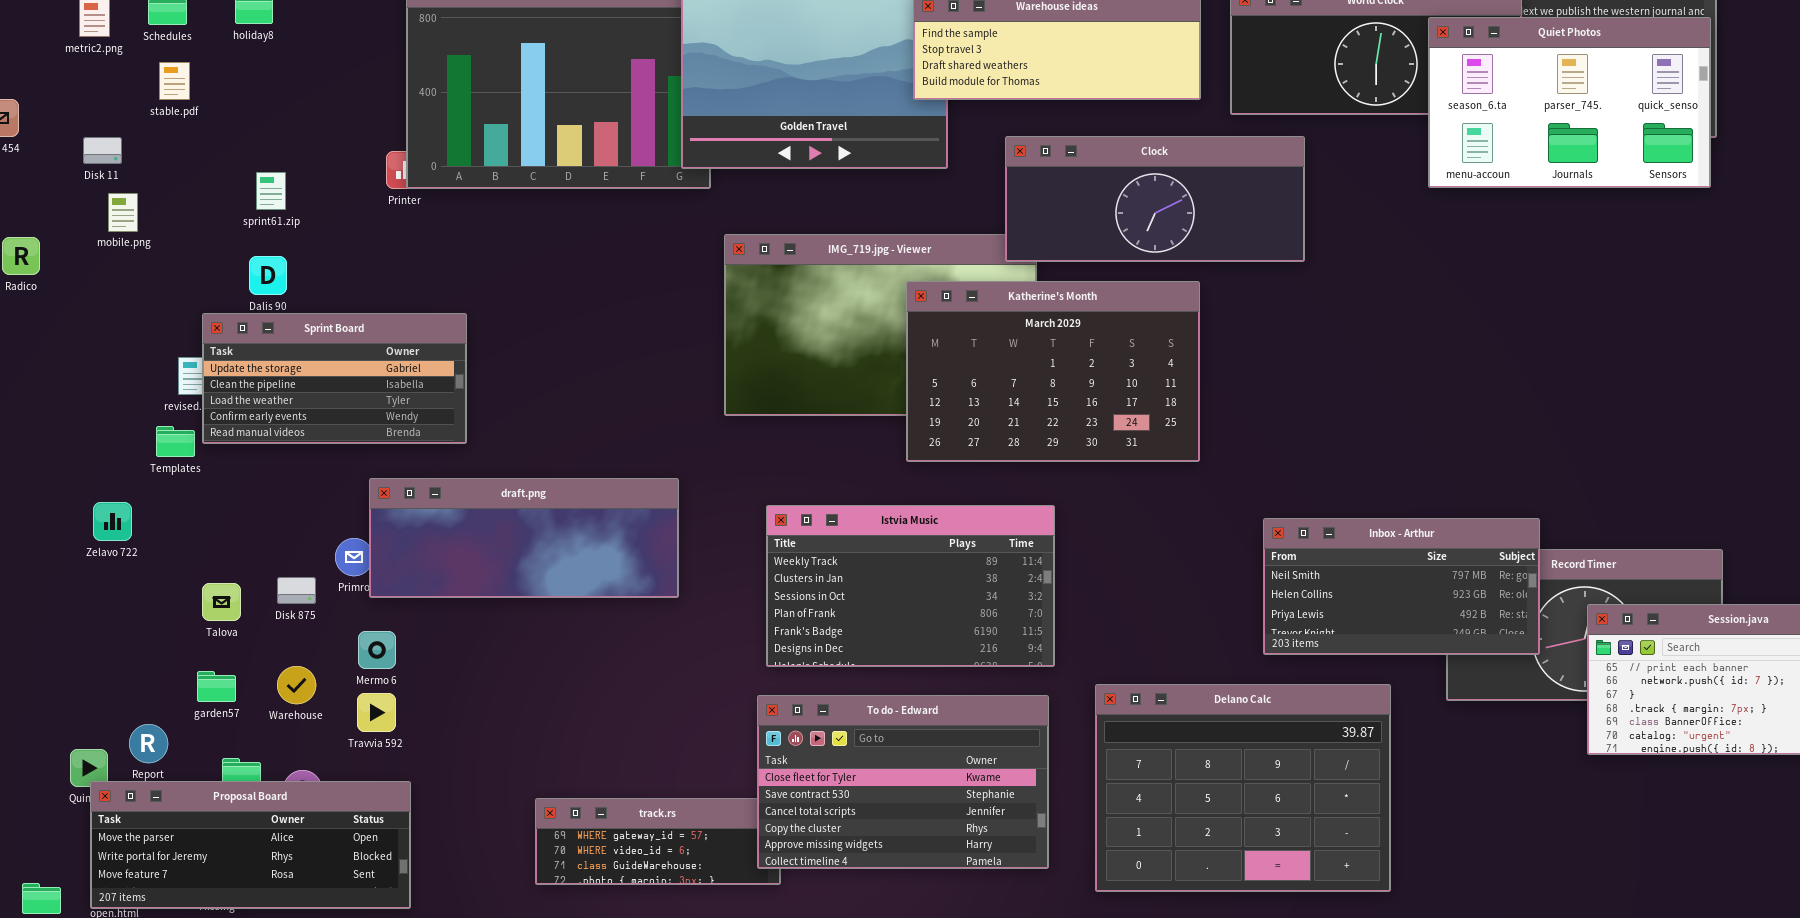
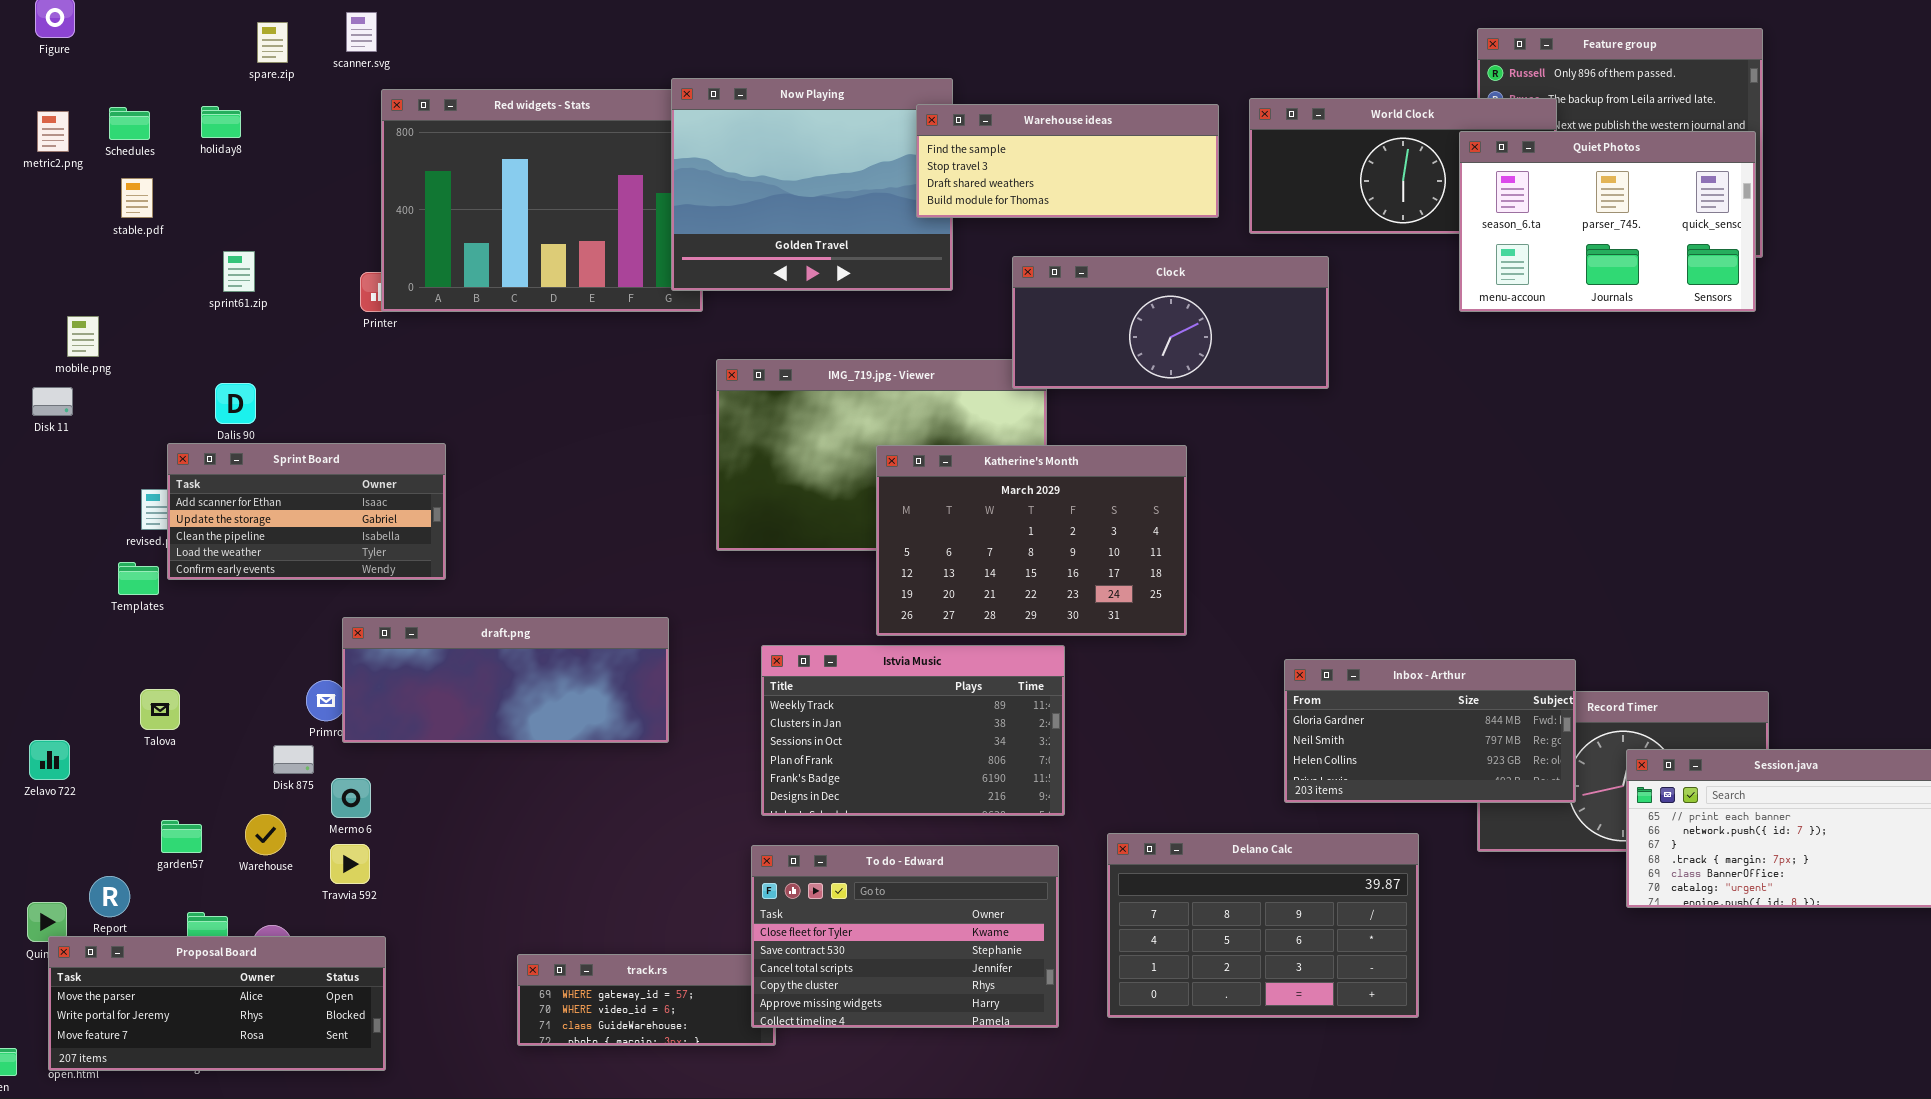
Disk 11: [83,137,122,164] -> [32,387,73,416], moved
sprint61.zip: [256,172,286,210] -> [223,251,255,292], moved
Katherine's Month: [906,281,1200,462] -> [876,445,1187,636], moved
Sprint Board: [202,313,467,444] -> [167,443,446,580], scrolled up 1 row
Zelavo 722: [93,502,132,541] -> [29,740,70,780], moved
Inbox - Arthur: [1263,518,1540,655] -> [1284,659,1576,803], scrolled up 1 row
Disk 875: [277,577,316,604] -> [273,745,314,774], moved
Talova: [202,583,241,621] -> [140,689,180,730], moved
Delano Calc: [1095,684,1391,892] -> [1107,833,1419,1018], resized

